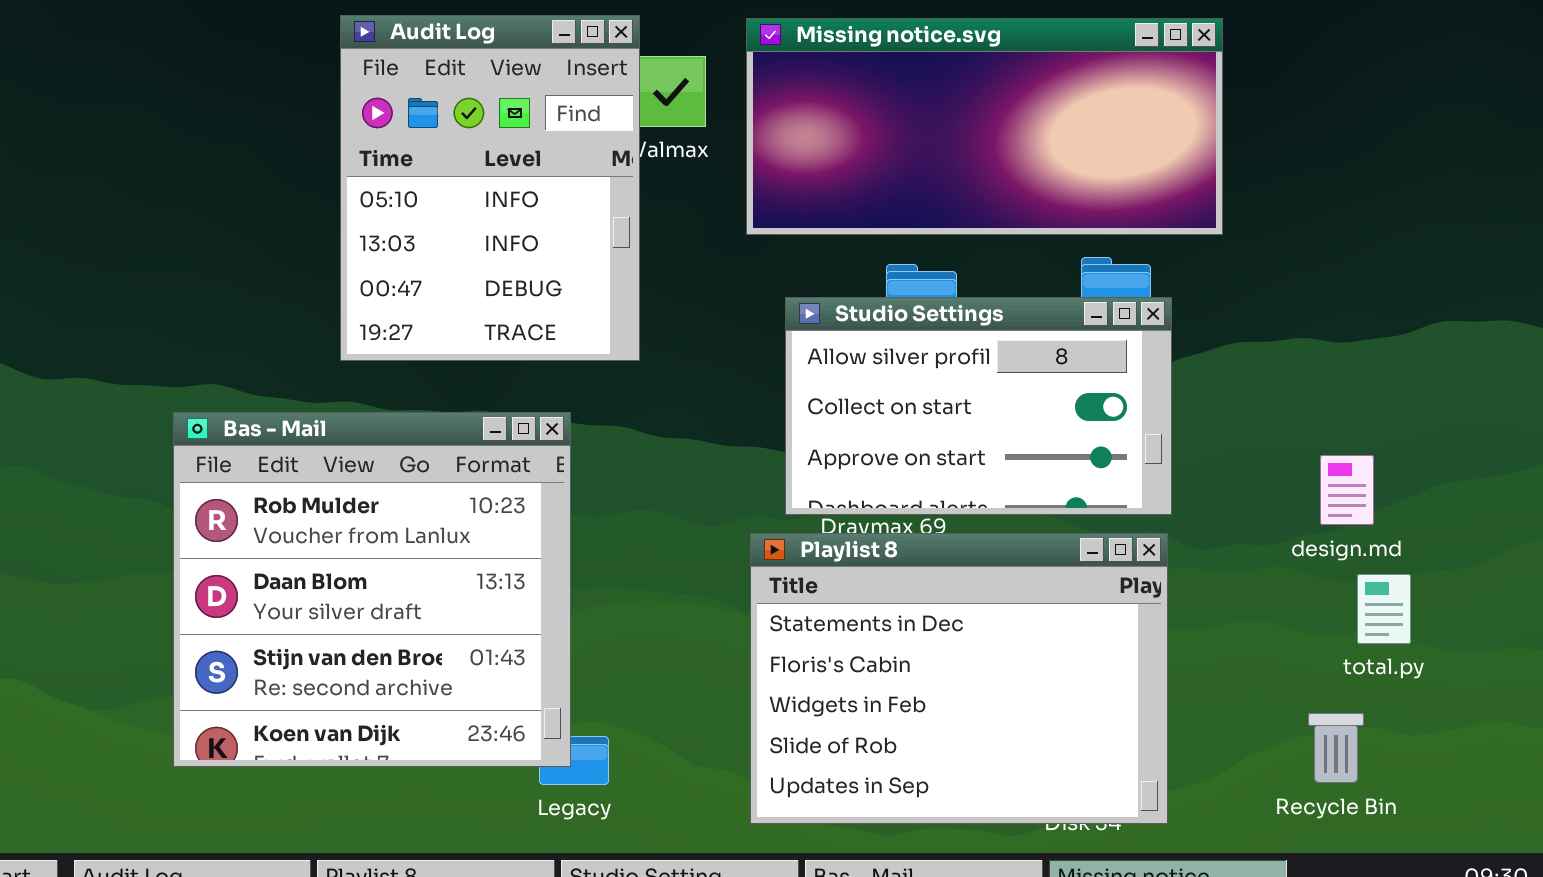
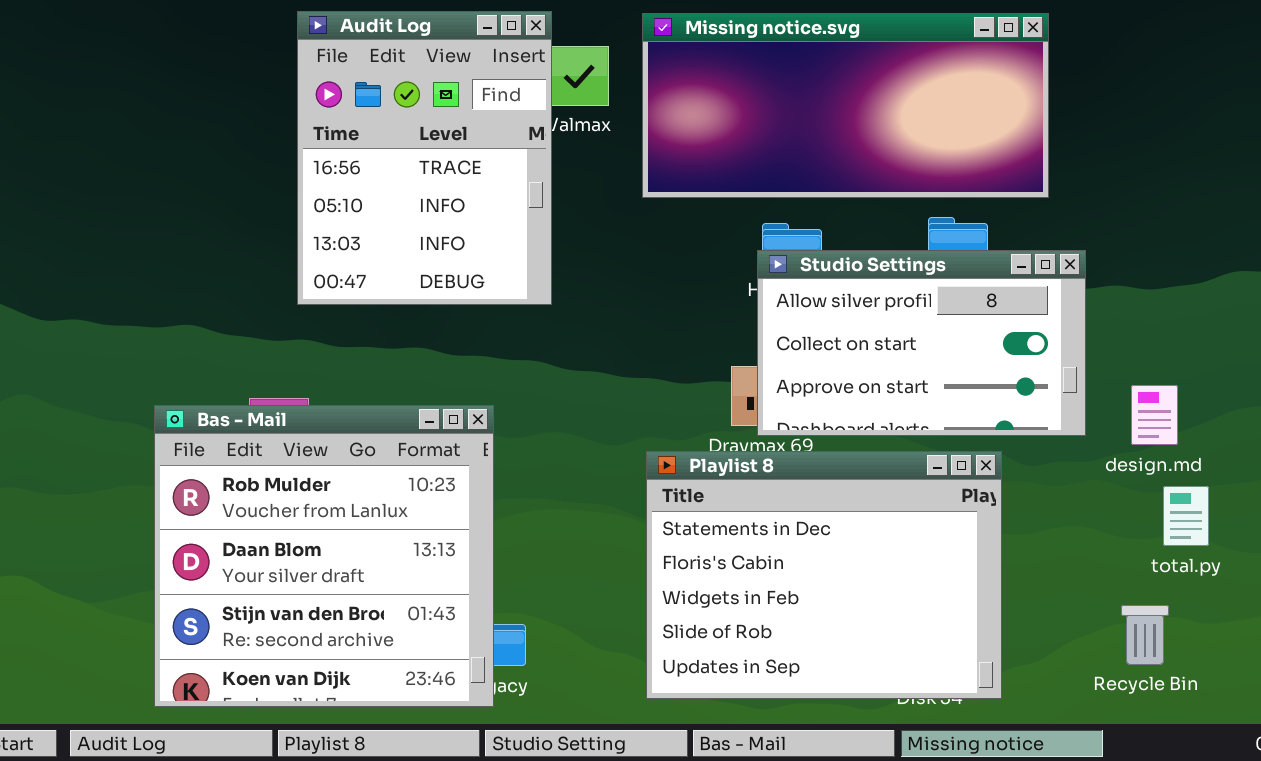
Audit Log: [340,15,640,361] -> [297,11,552,305], scrolled up 1 row
Studio Settings: [785,297,1172,515] -> [757,250,1086,436], moved
Bas - Mail: [173,412,571,767] -> [154,405,494,707], moved

